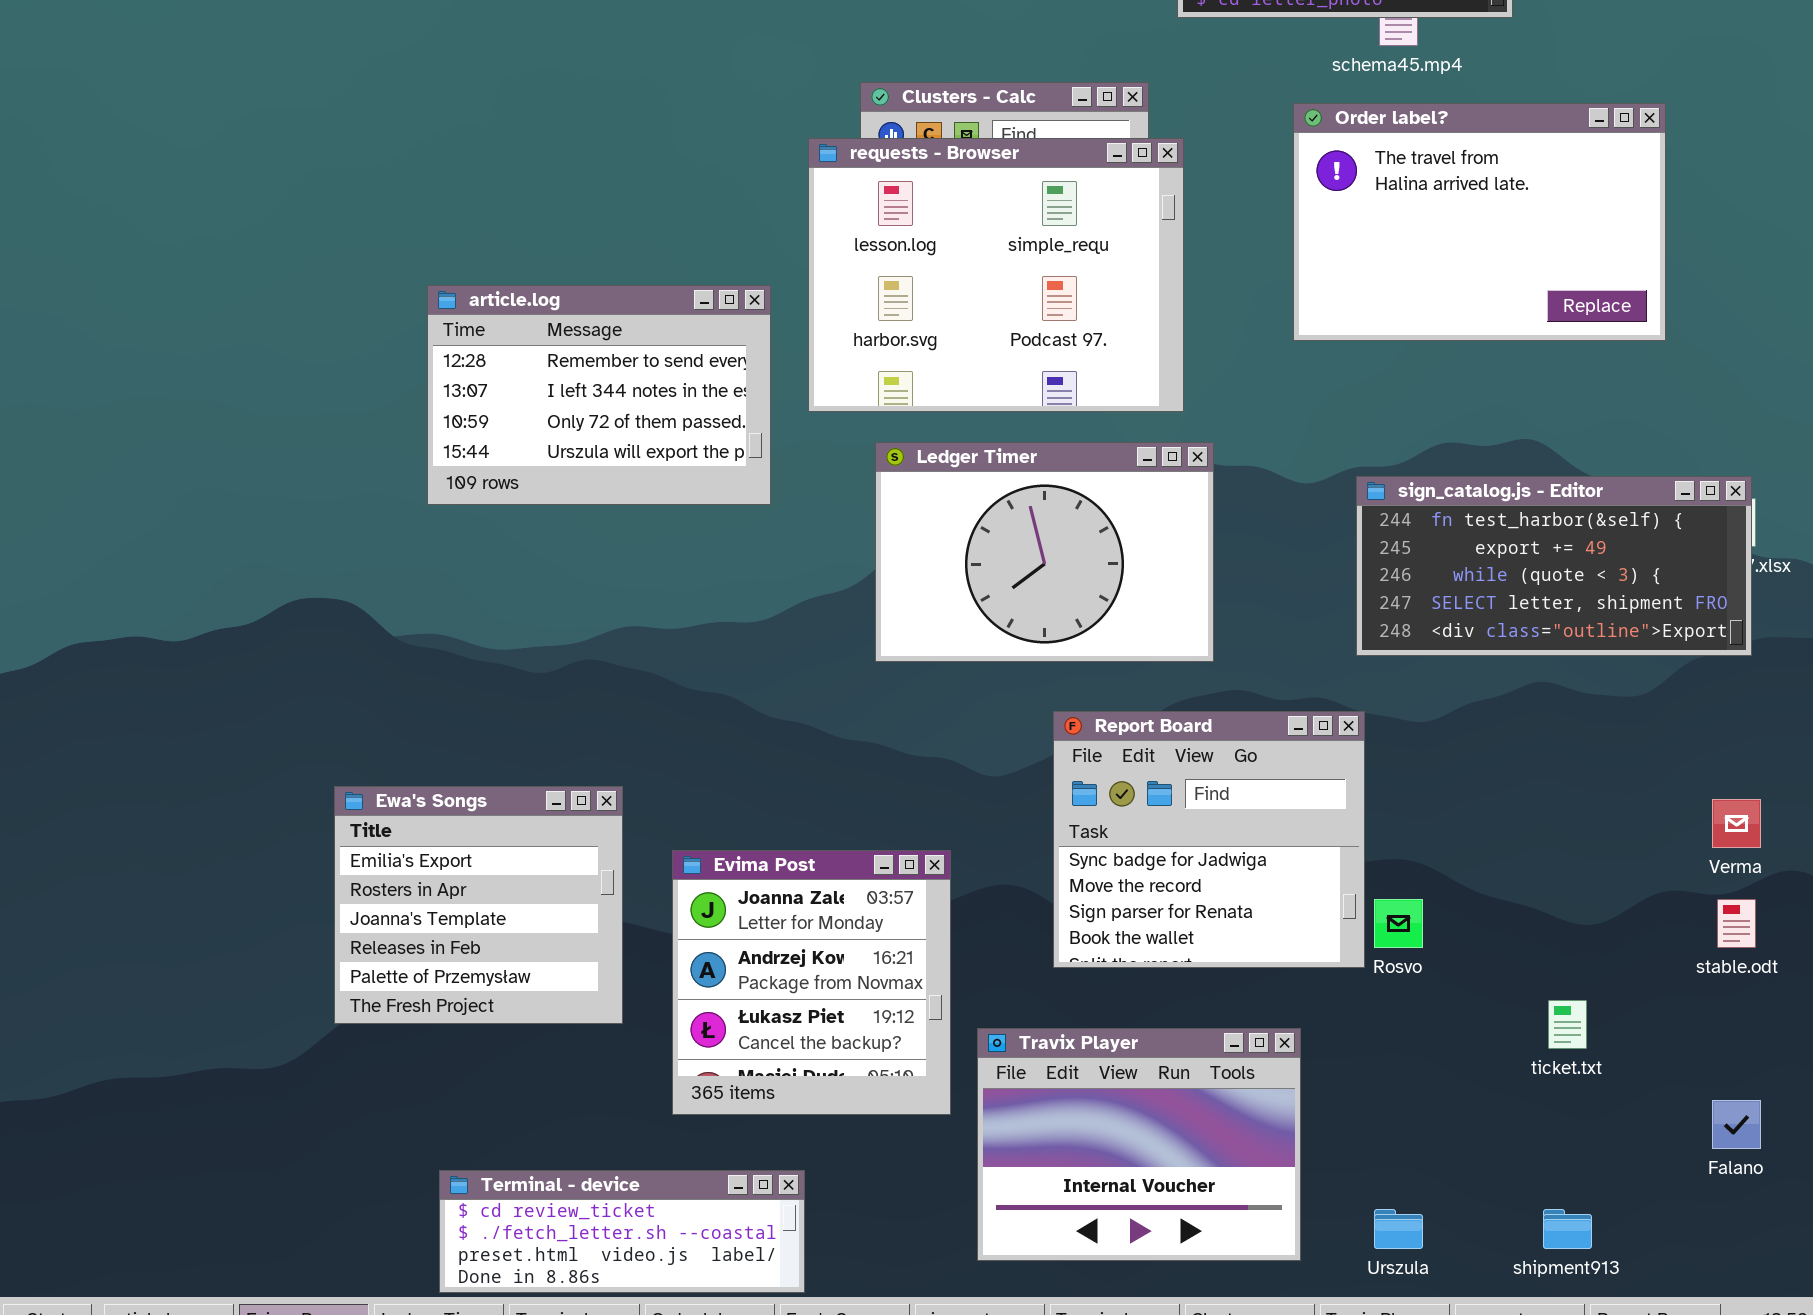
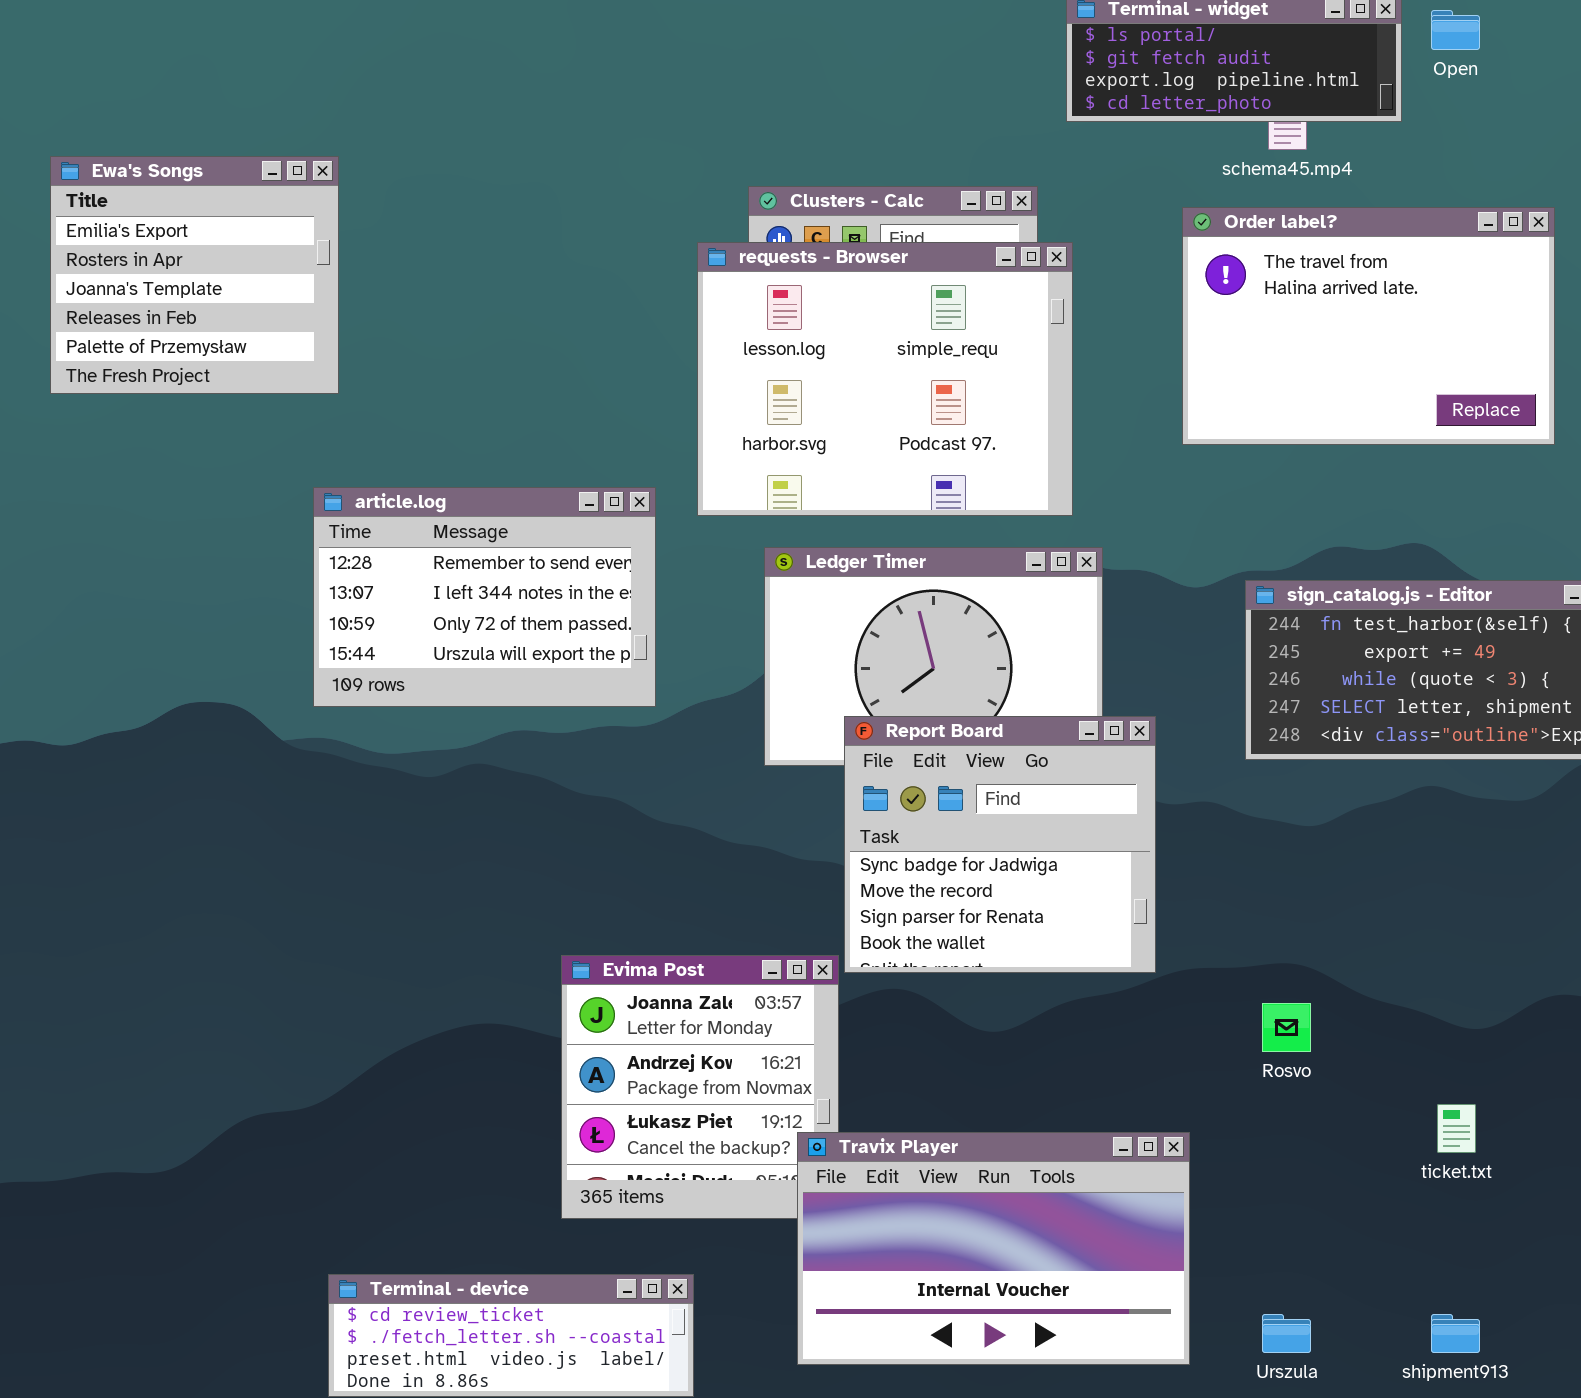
article.log: [427,285,771,505] -> [313,487,656,707], moved
Report Board: [1053,711,1365,968] -> [844,716,1156,973], moved
Ewa's Songs: [334,786,623,1024] -> [50,156,339,394], moved
Travix Player: [977,1028,1301,1261] -> [797,1132,1190,1365], resized

